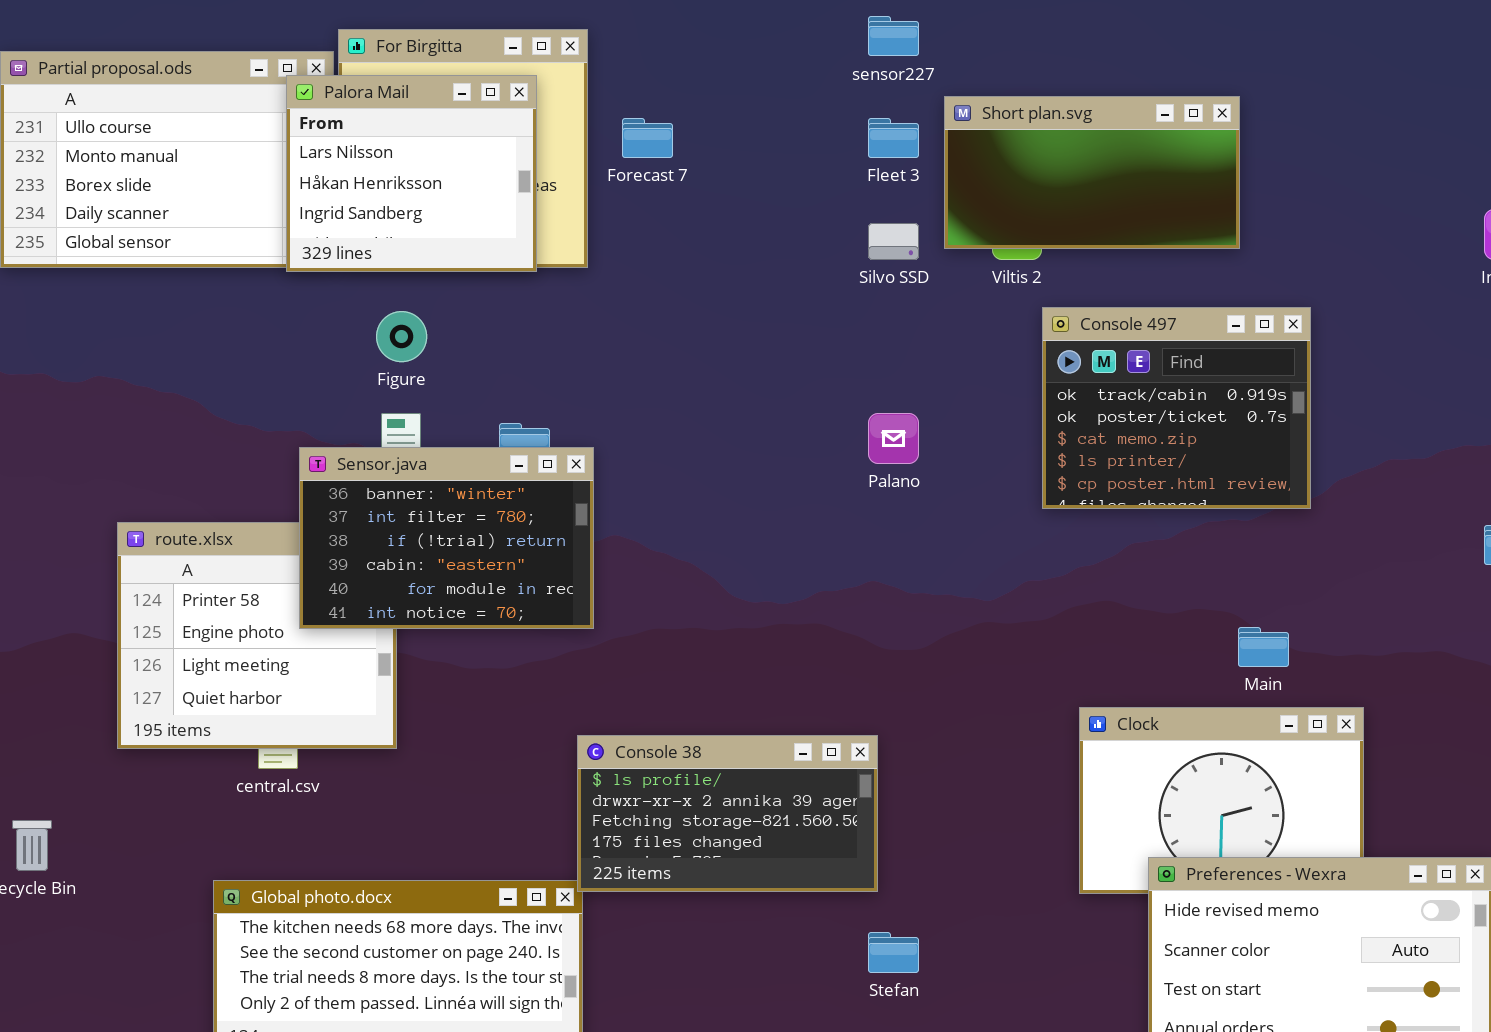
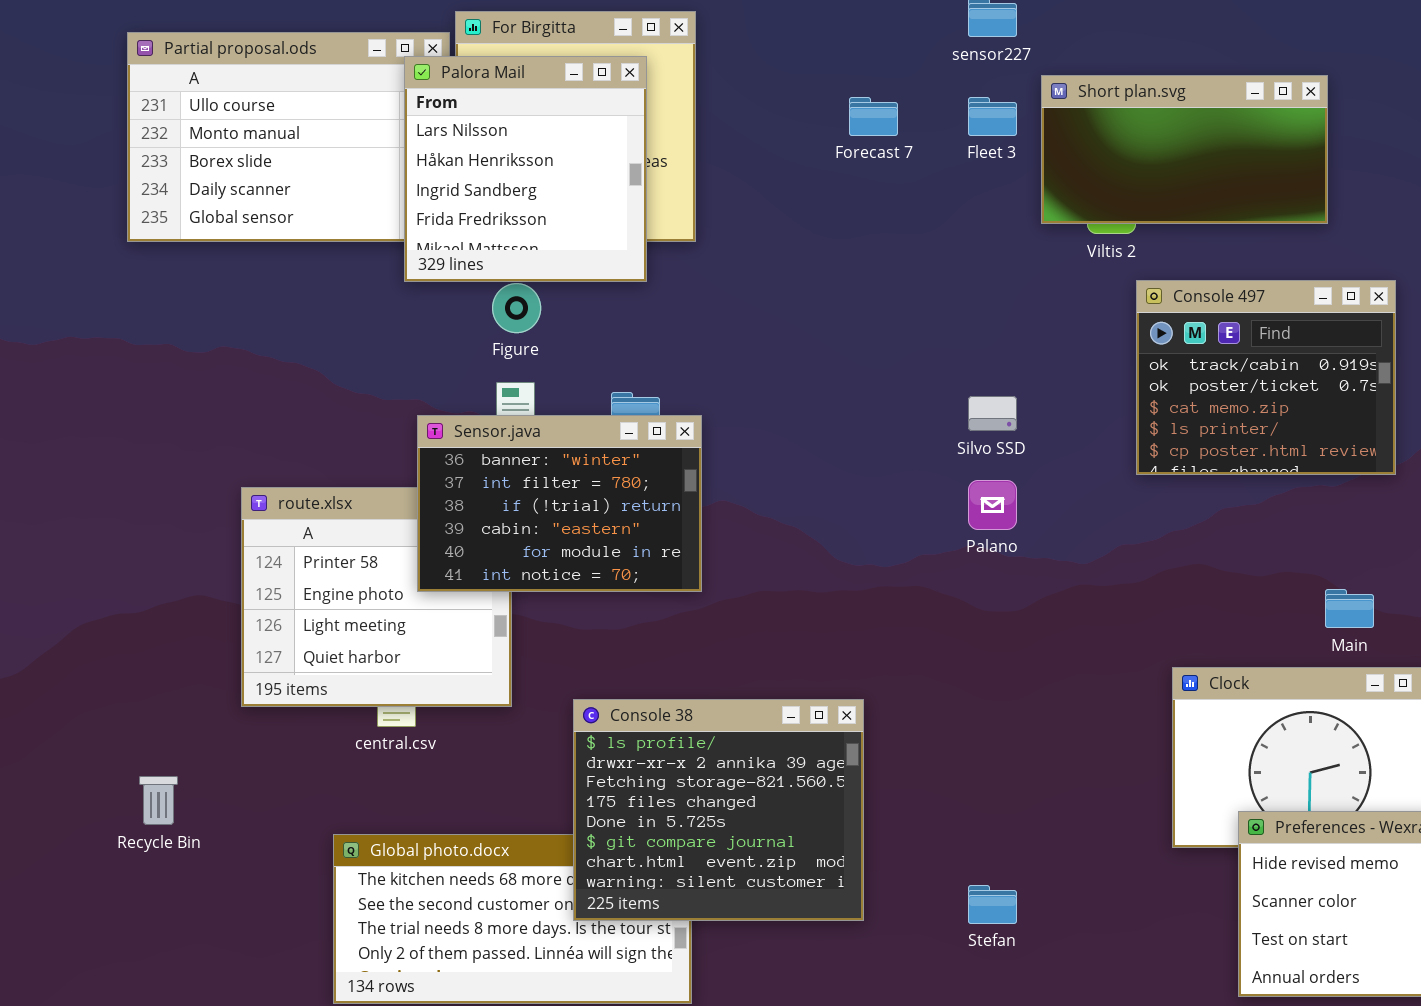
Palora Mail: [286,75,537,272] -> [404,56,647,282], resized
Forecast 7: [622,118,673,158] -> [849,97,898,136], moved
Silvo SSD: [868,223,919,260] -> [968,396,1017,431], moved
Palano: [868,413,919,464] -> [968,480,1017,530], moved
Console 38: [577,735,878,892] -> [573,699,864,921], moved, resized

